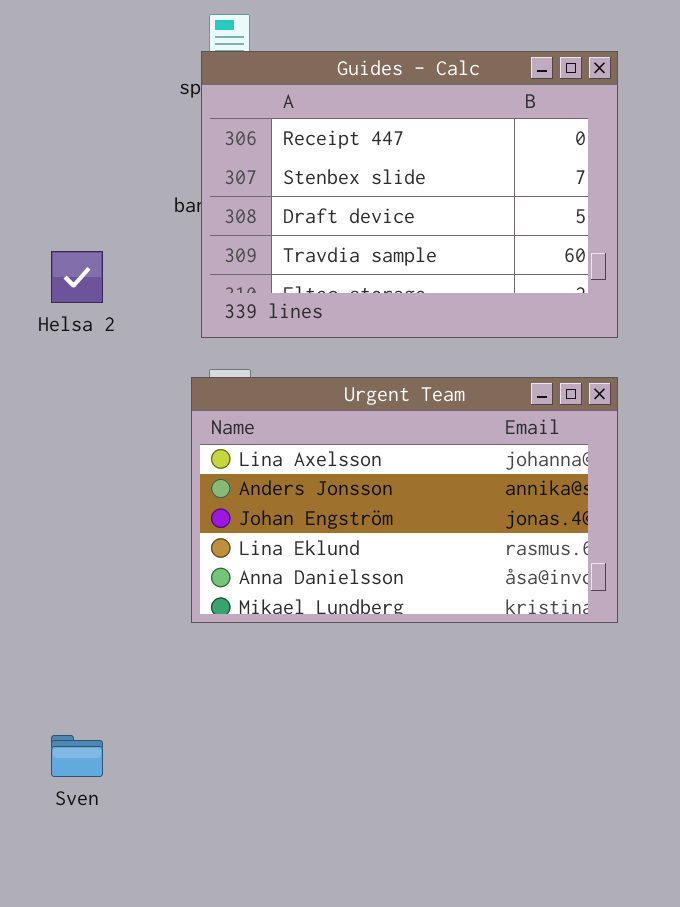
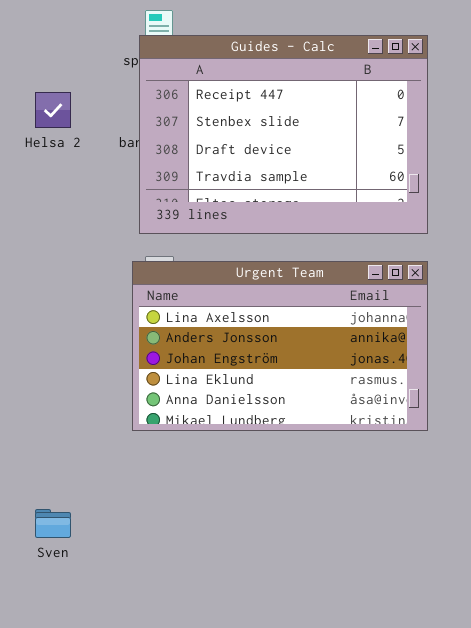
Helsa 2: [51,251,103,303] -> [35,92,71,128], moved

